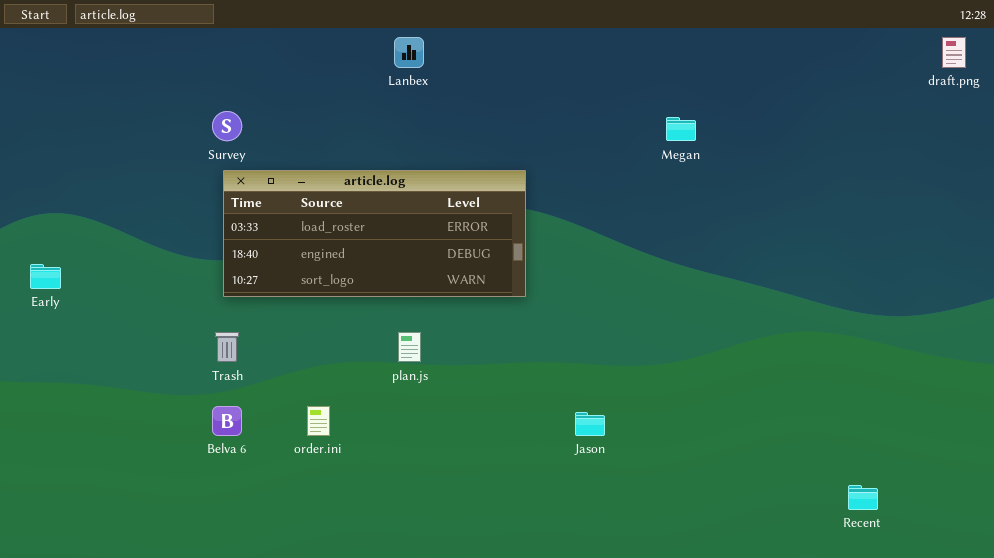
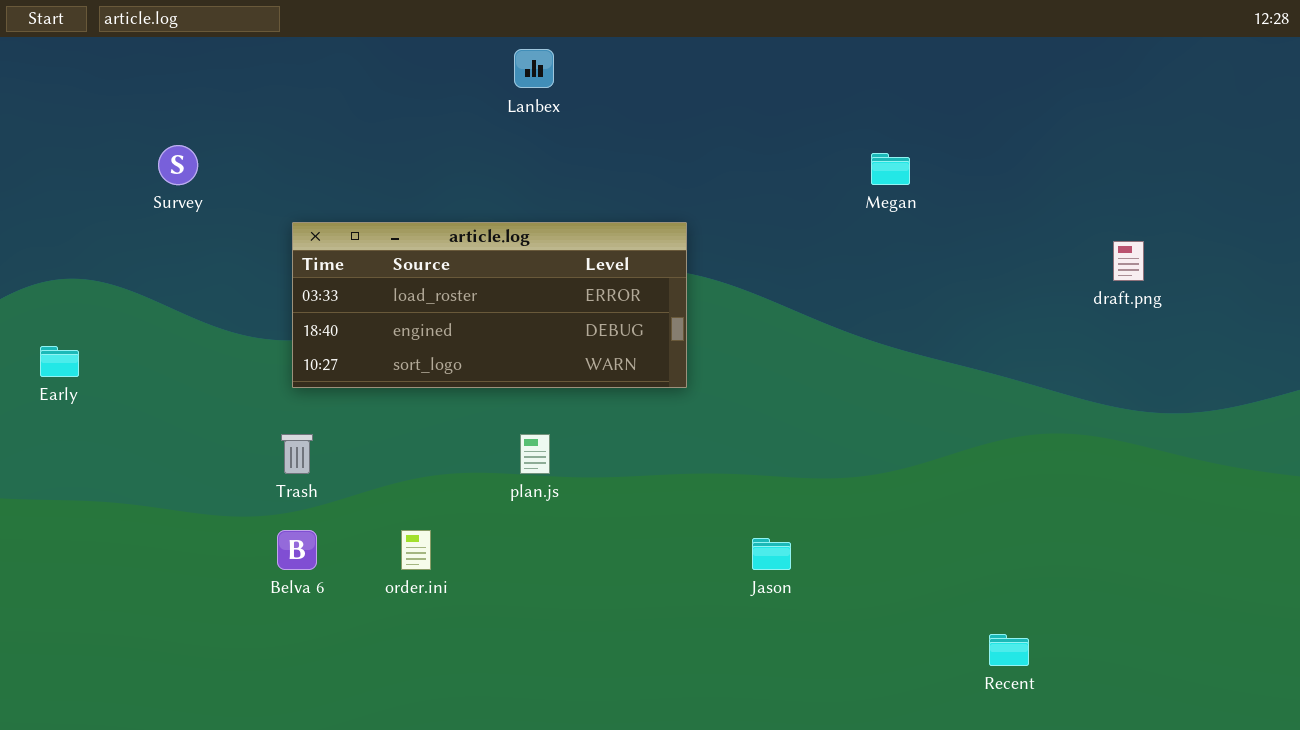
draft.png: [942,37,966,68] -> [1113,241,1144,281], moved
Survey: [212,111,242,141] -> [158,145,198,185], moved
Recent: [848,485,878,510] -> [989,634,1029,666], moved

